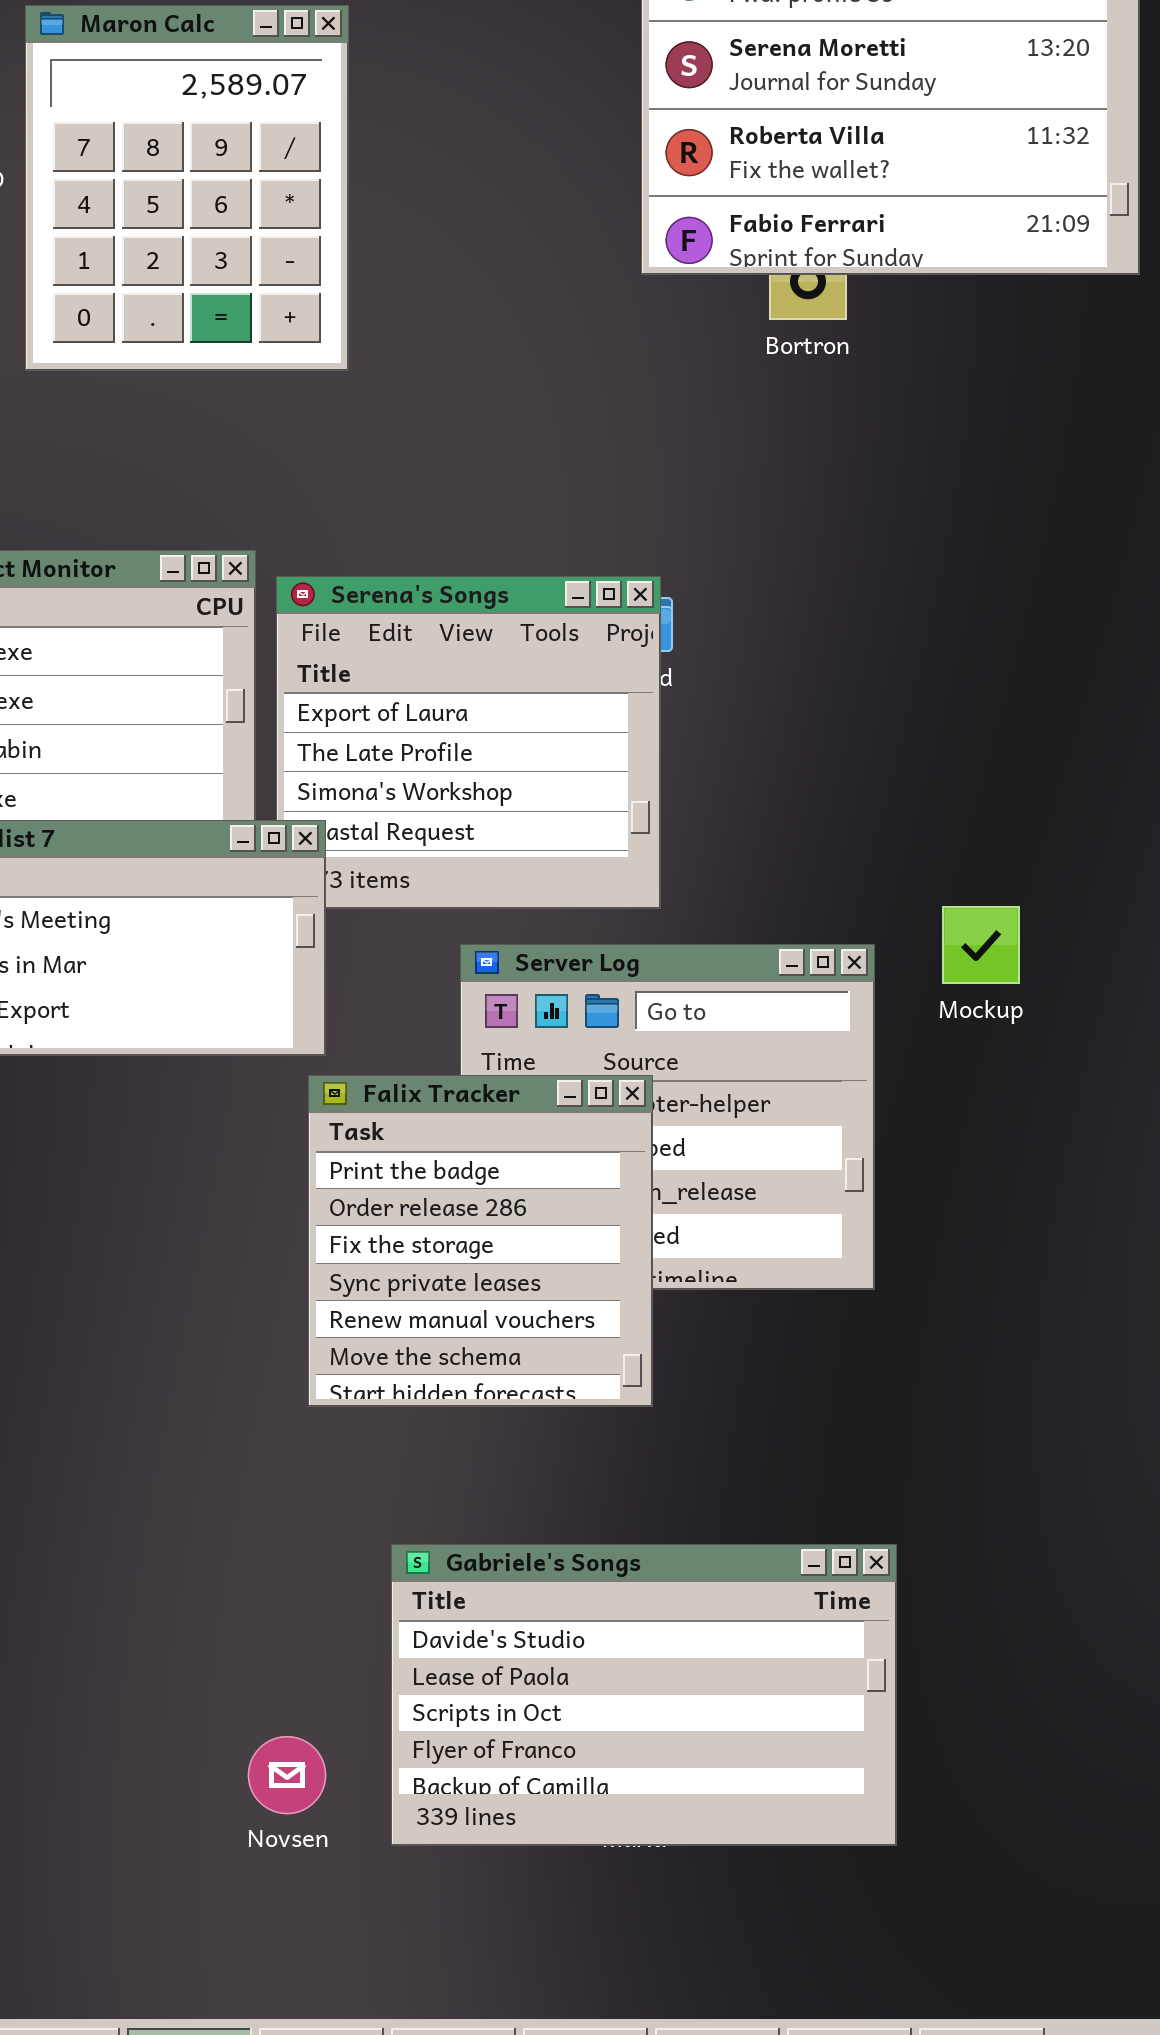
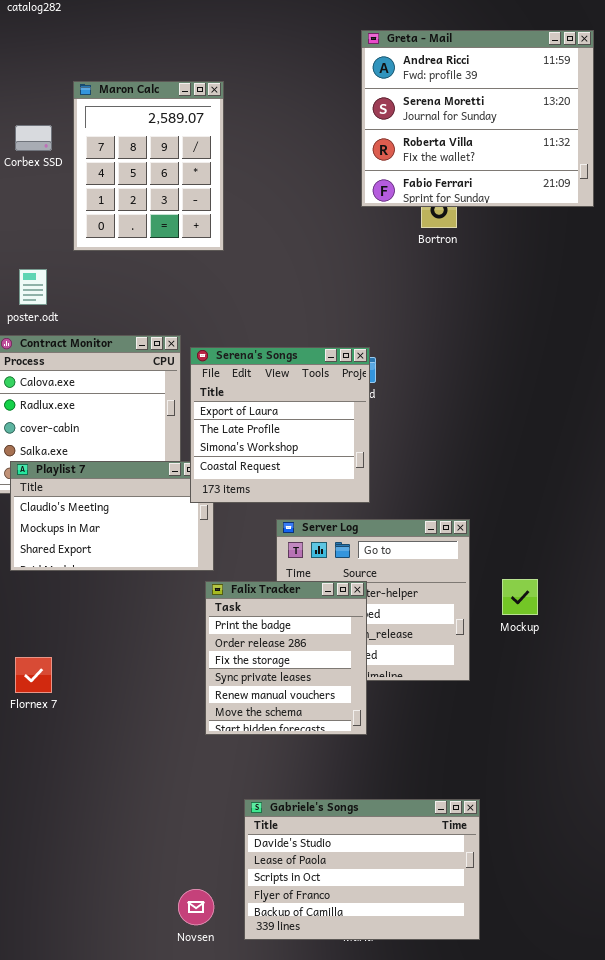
Serena's Songs: [276,576,661,909] -> [190,347,370,503], raised
Mockup: [942,906,1020,984] -> [502,579,538,615], moved

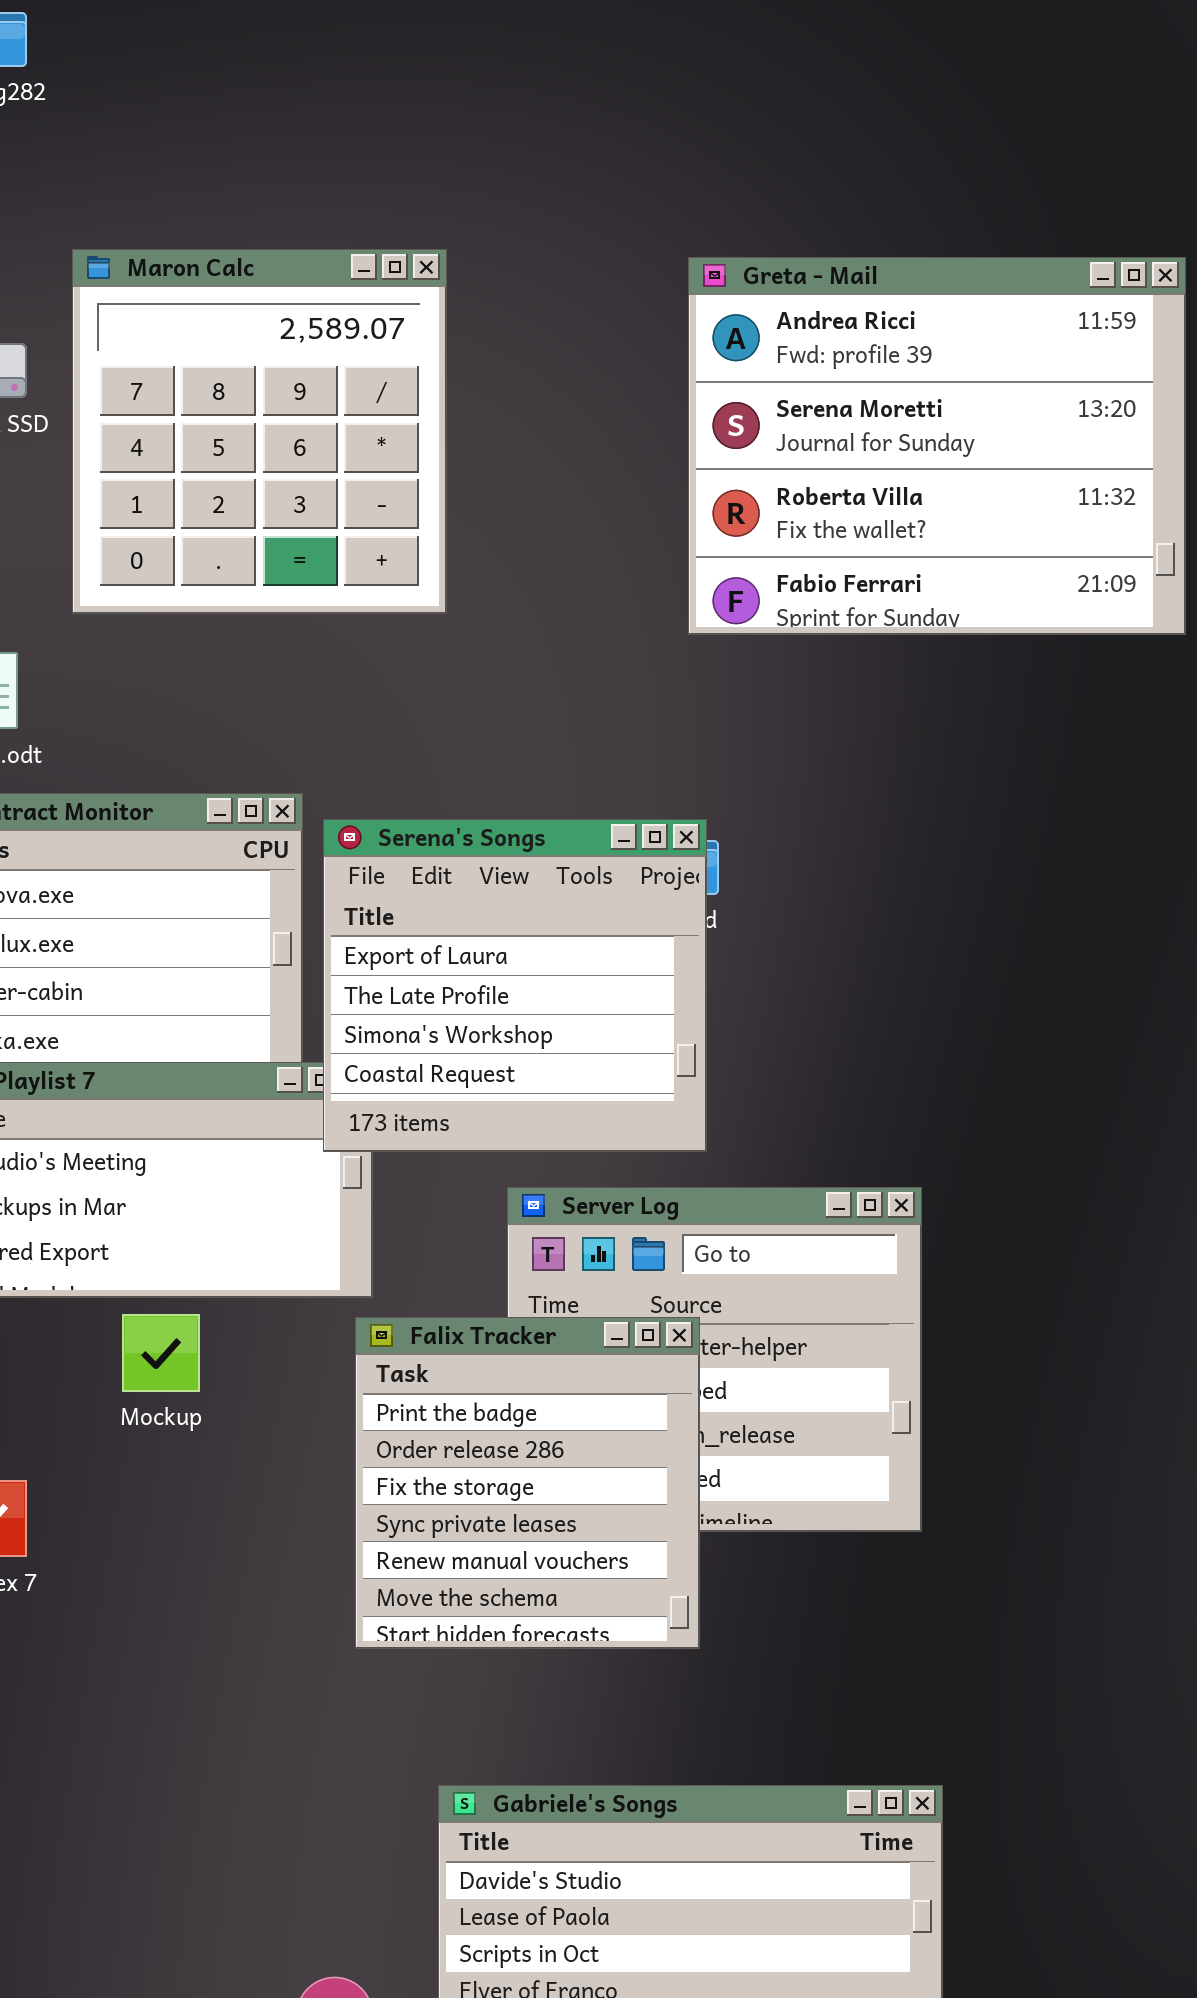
Greta - Mail: [361,30,594,207] -> [688,257,1186,635], moved
Maron Calc: [73,81,224,251] -> [72,249,447,614], resized
Mockup: [502,579,538,615] -> [122,1314,200,1392], moved

